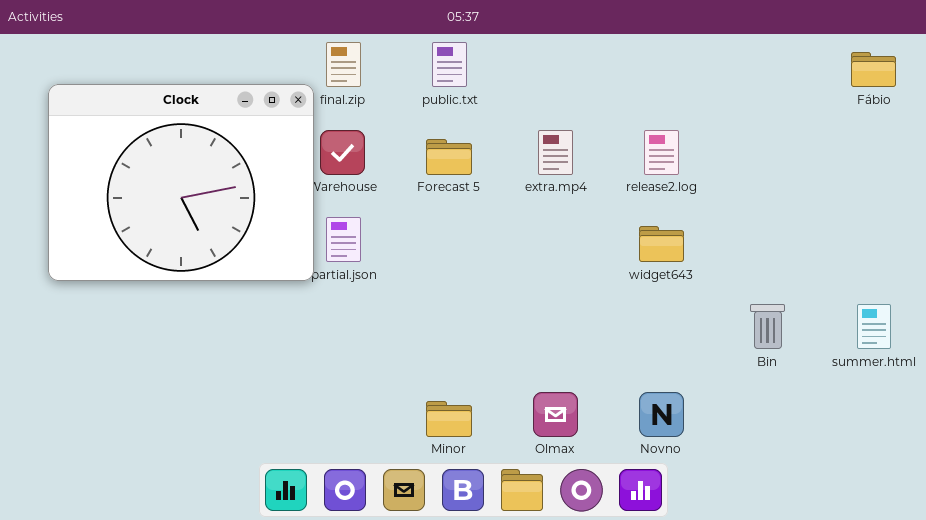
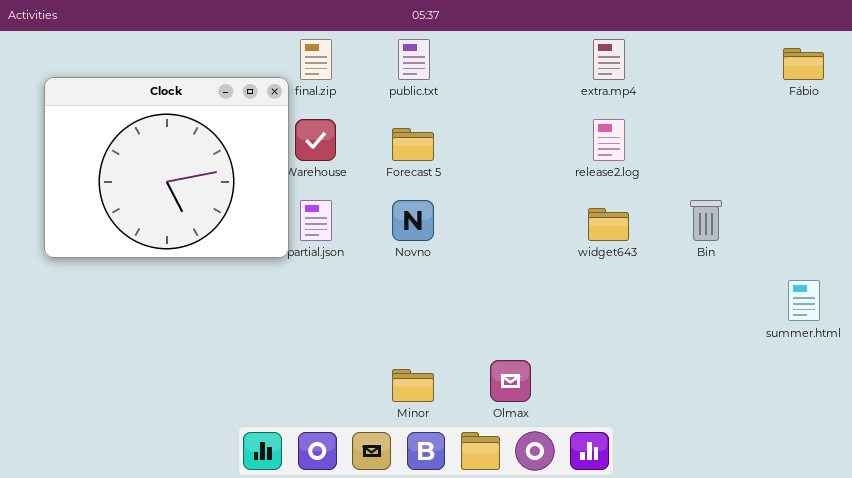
extra.mp4: [538,130,573,175] -> [593,39,625,80], moved
Bin: [750,304,785,349] -> [690,200,722,241], moved
Novno: [639,392,684,437] -> [392,200,434,241], moved

